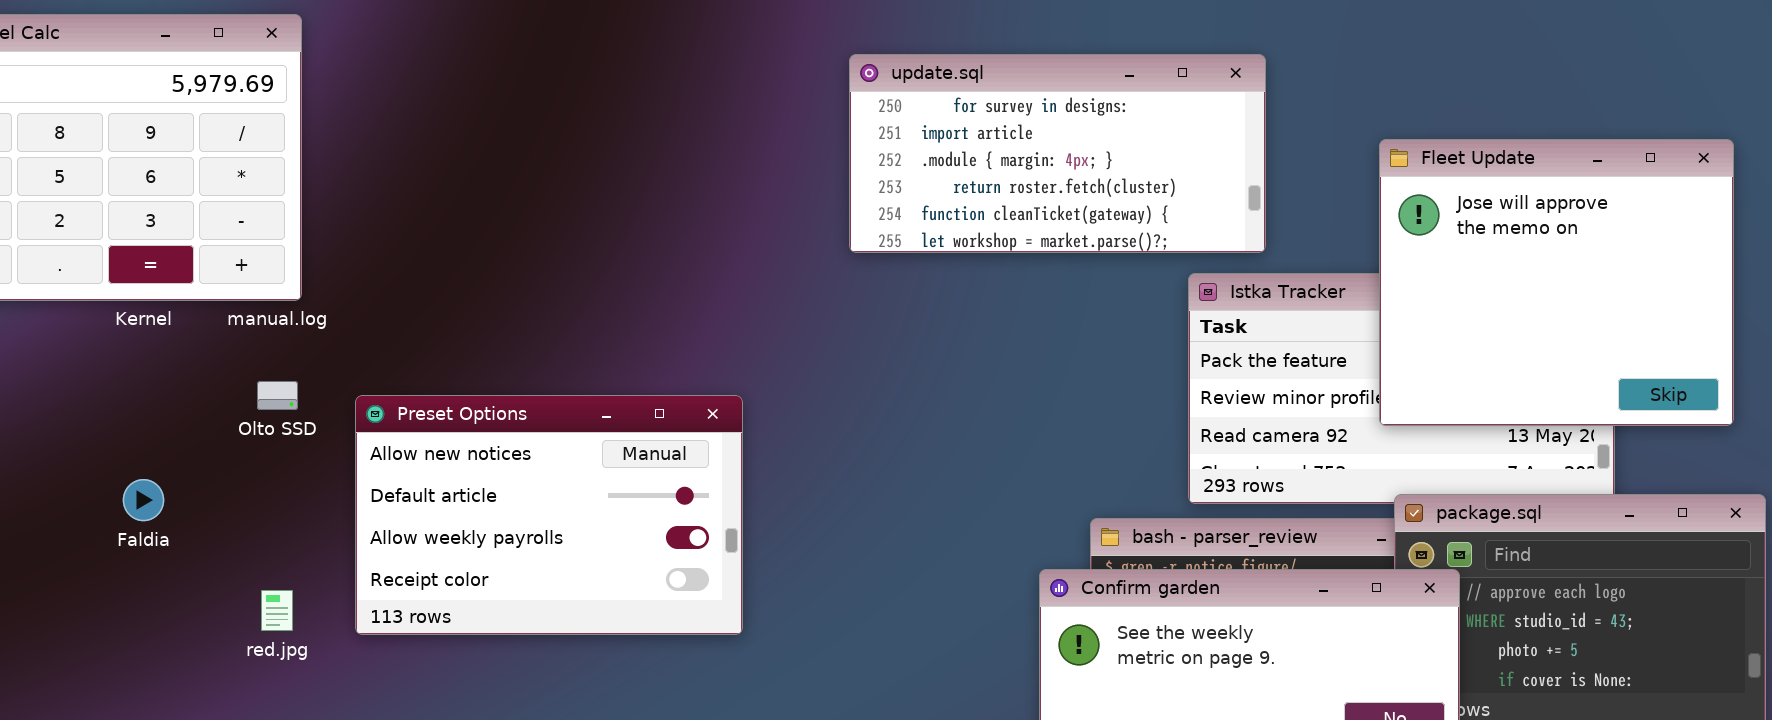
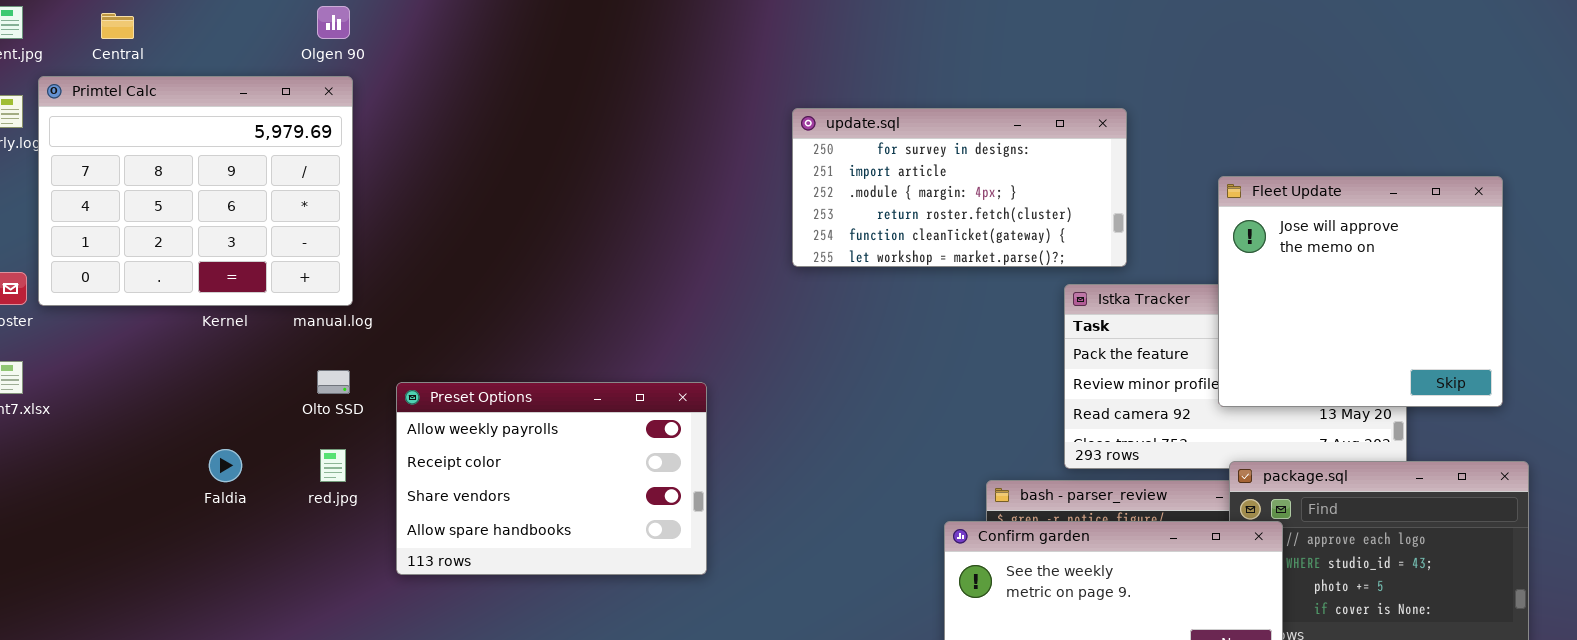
Preset Options: [355,395,743,635] -> [396,382,707,575], scrolled down 2 rows
red.jpg: [261,590,293,631] -> [320,449,346,482], moved

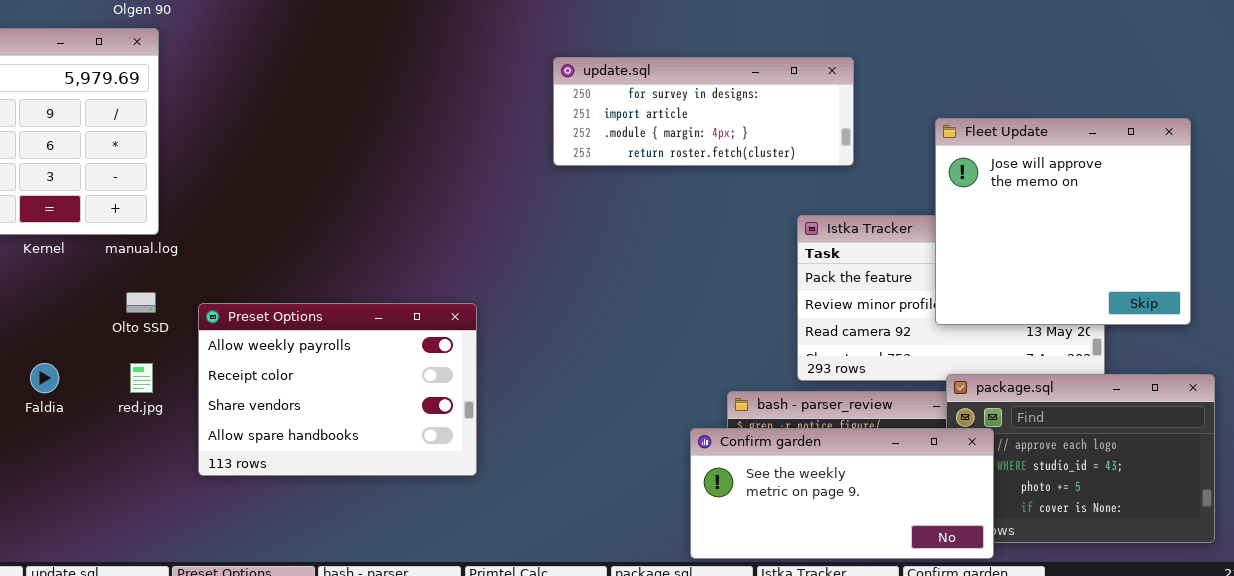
update.sql: [792,108,1127,267] -> [553,57,854,166], resized

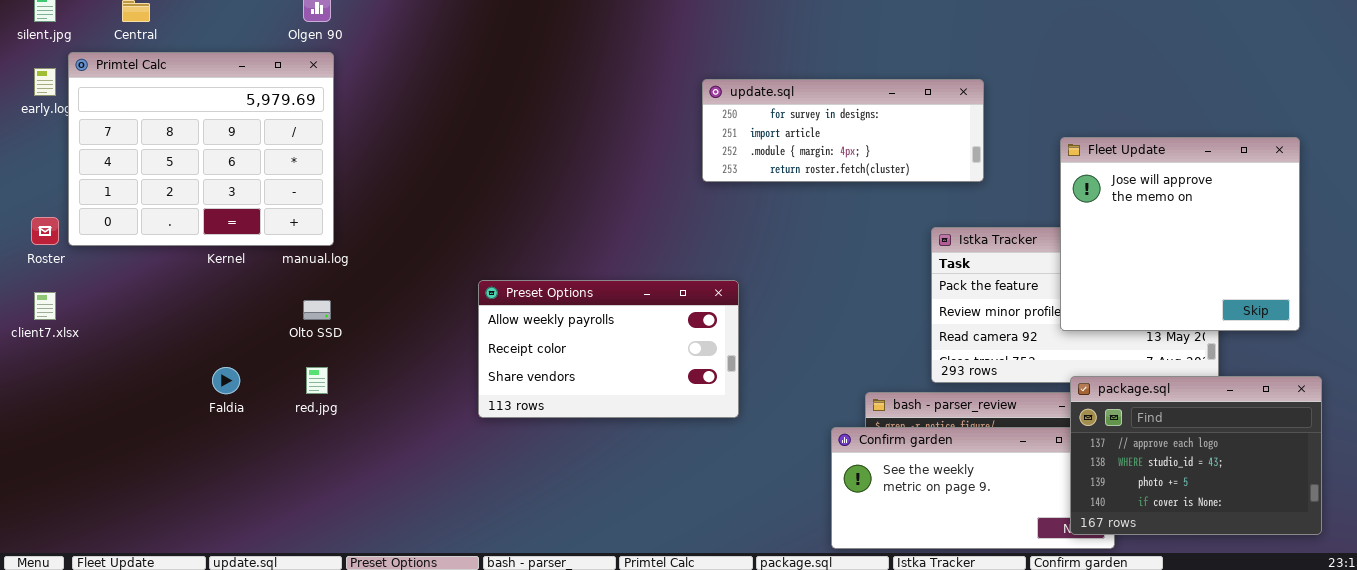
Preset Options: [198,303,477,476] -> [478,280,739,418], moved, resized
package.sql: [946,374,1215,543] -> [1070,376,1322,535], raised

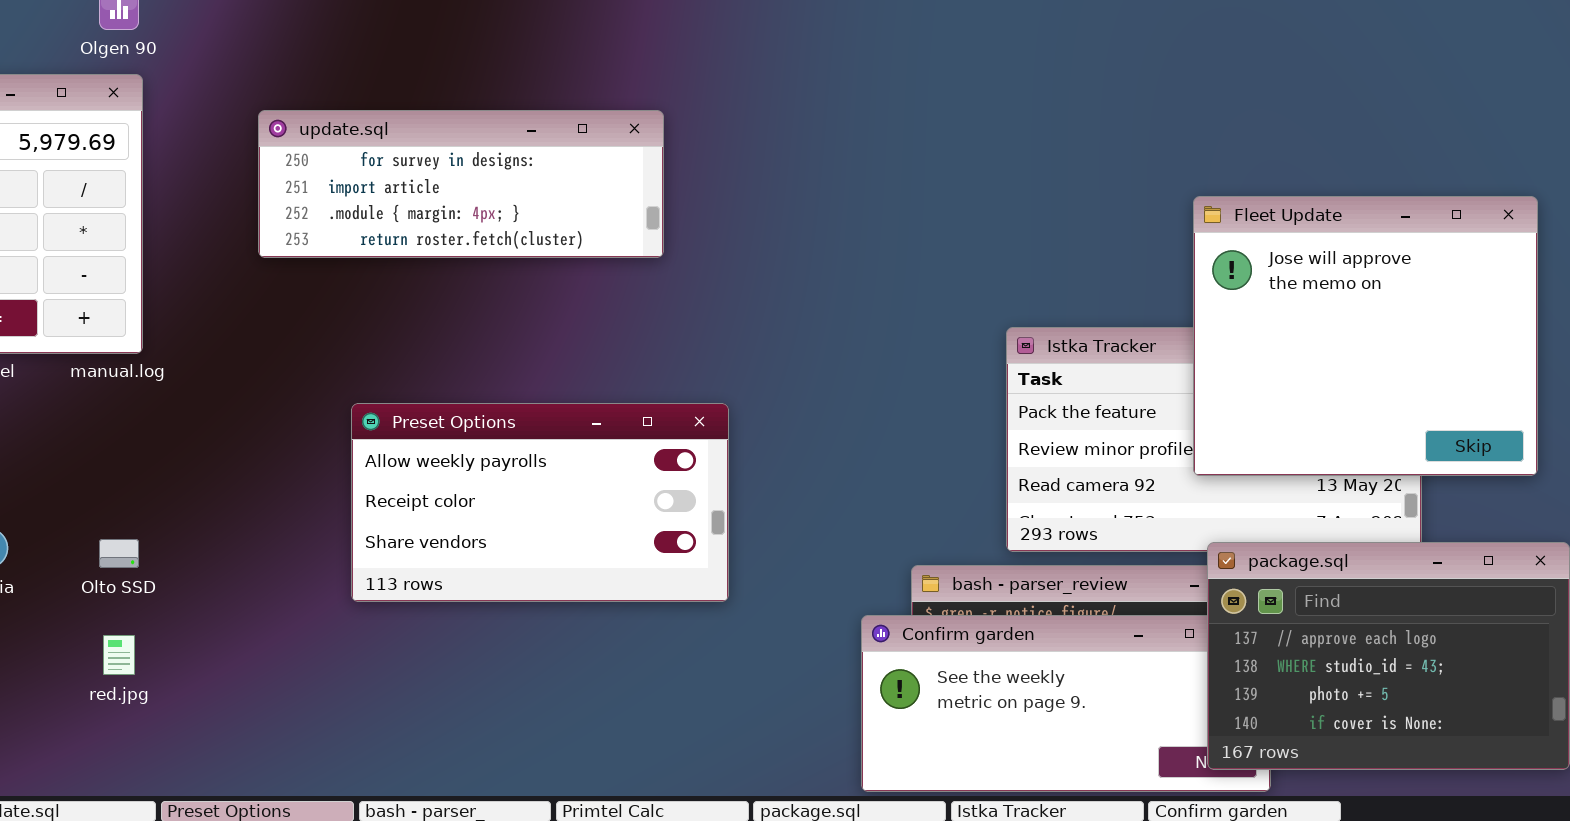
update.sql: [702,79,984,182] -> [258,110,664,258], moved
Olto SSD: [303,300,331,320] -> [99,539,139,568], moved
red.jpg: [306,367,328,394] -> [103,635,135,675], moved

